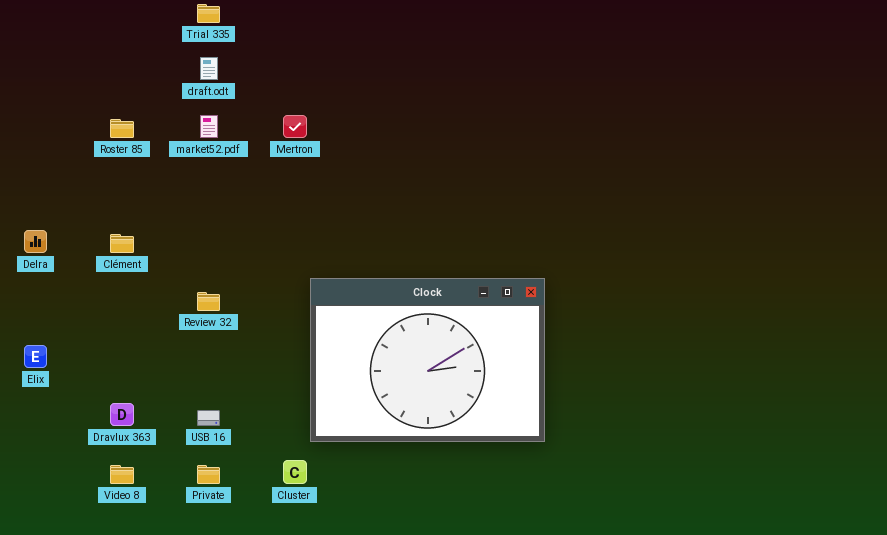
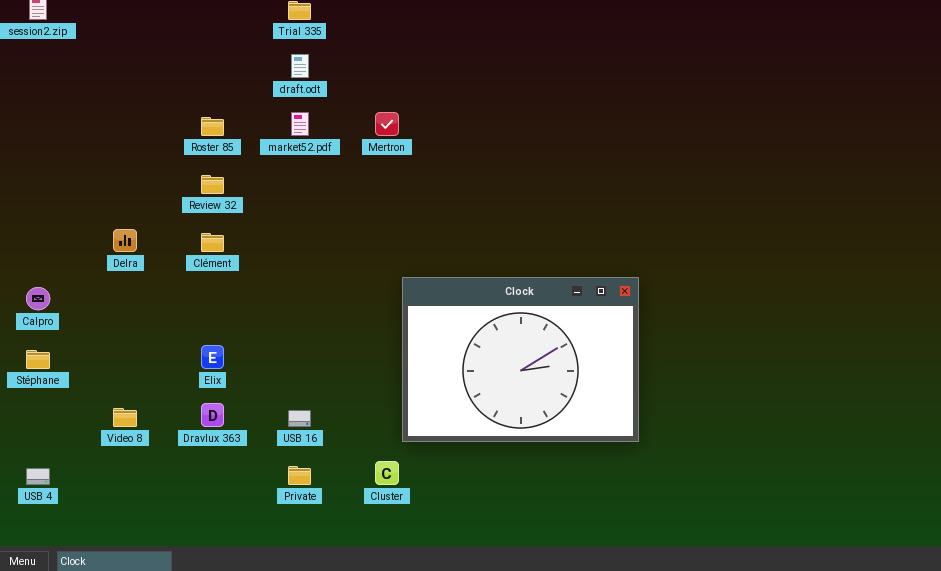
Review 32: [197,292,220,311] -> [201,175,224,194], moved
Elix: [24,345,47,368] -> [201,345,224,369], moved
Video 8: [110,465,134,484] -> [113,408,137,427], moved

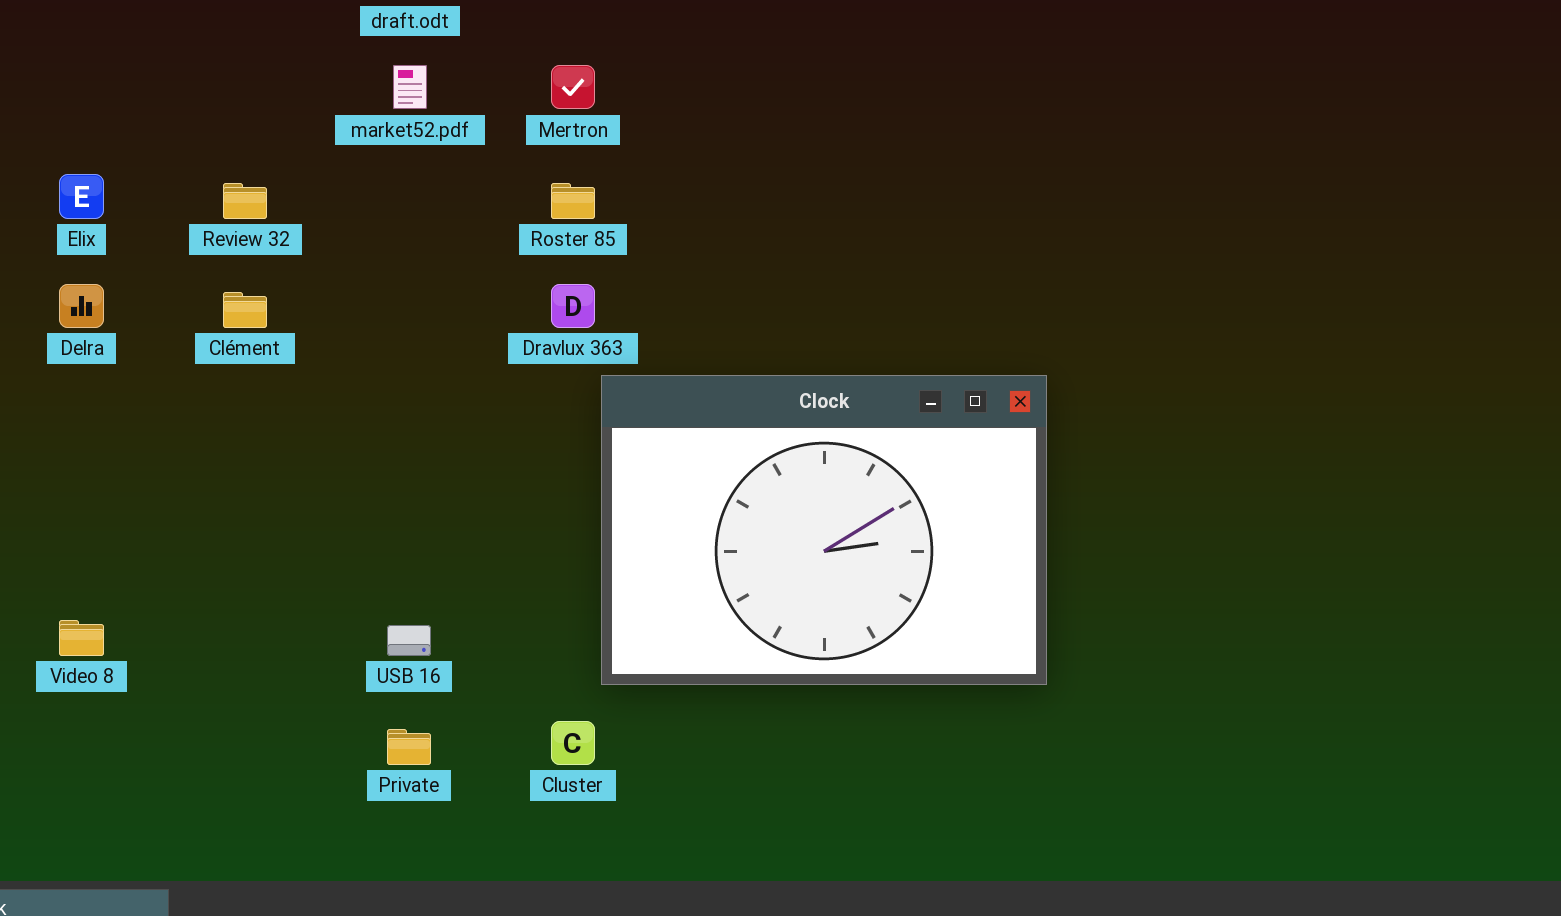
Roster 85: [201,117,224,136] -> [551,183,595,219], moved
Elix: [201,345,224,369] -> [59,174,104,219], moved
Dravlux 363: [201,403,224,427] -> [551,284,595,328], moved

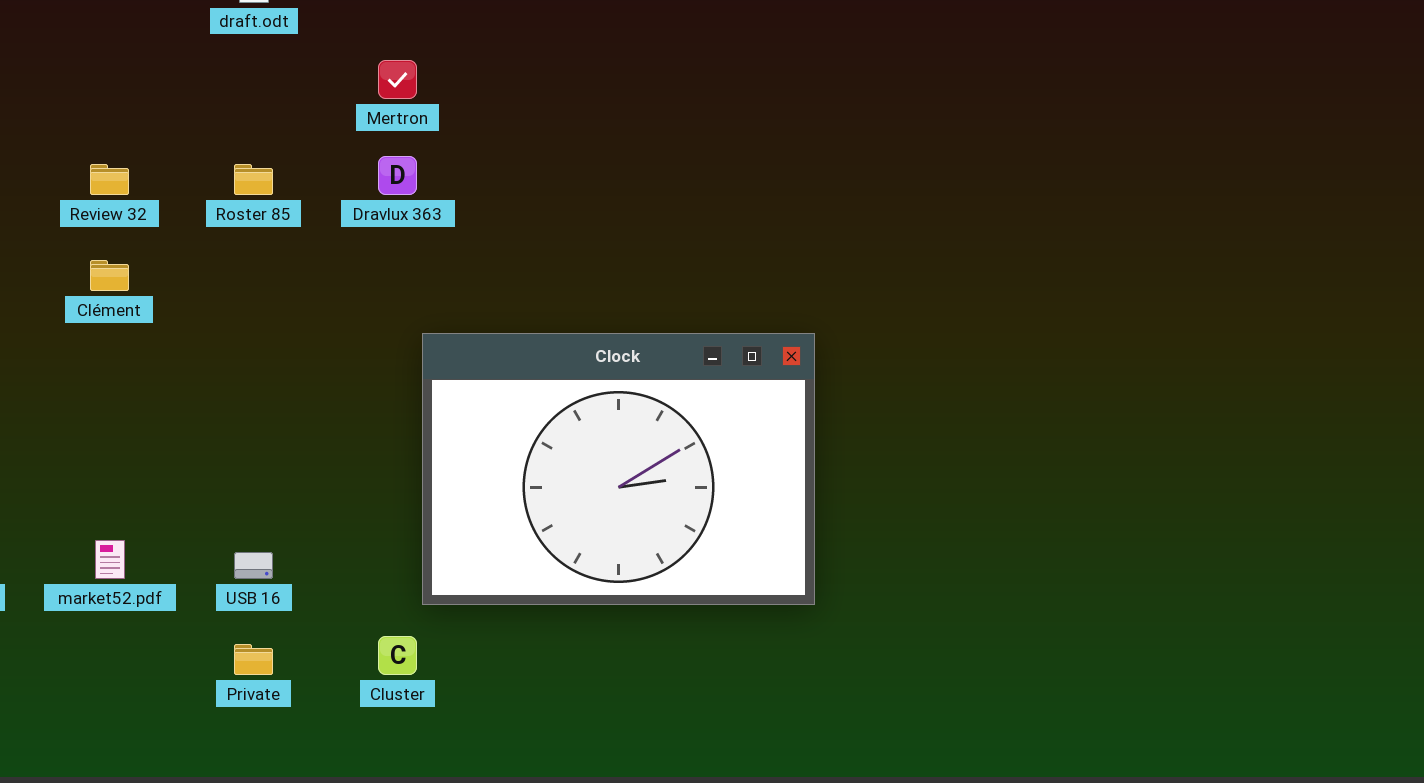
market52.pdf: [393,65,427,109] -> [95,540,125,579], moved
Roster 85: [551,183,595,219] -> [234,164,273,195], moved
Dravlux 363: [551,284,595,328] -> [378,156,417,195], moved

